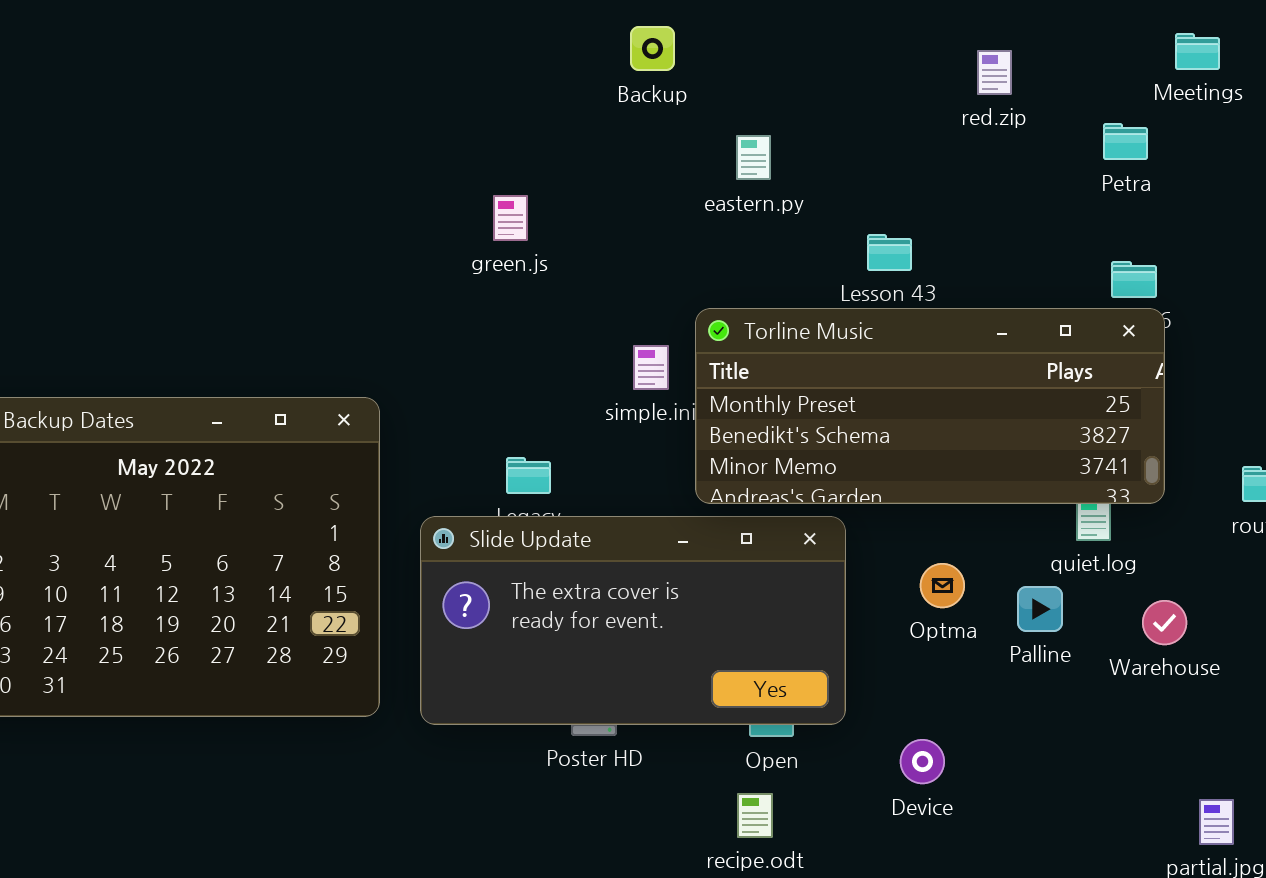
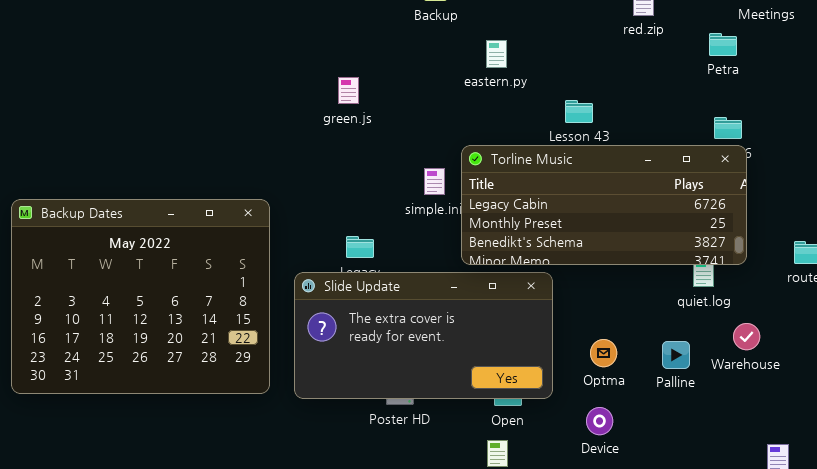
Torline Music: [695,308,1165,504] -> [461,145,747,265], scrolled up 1 row
Optma: [920,563,965,608] -> [590,339,617,367], moved
Palline: [1017,586,1063,632] -> [662,341,690,369], moved

